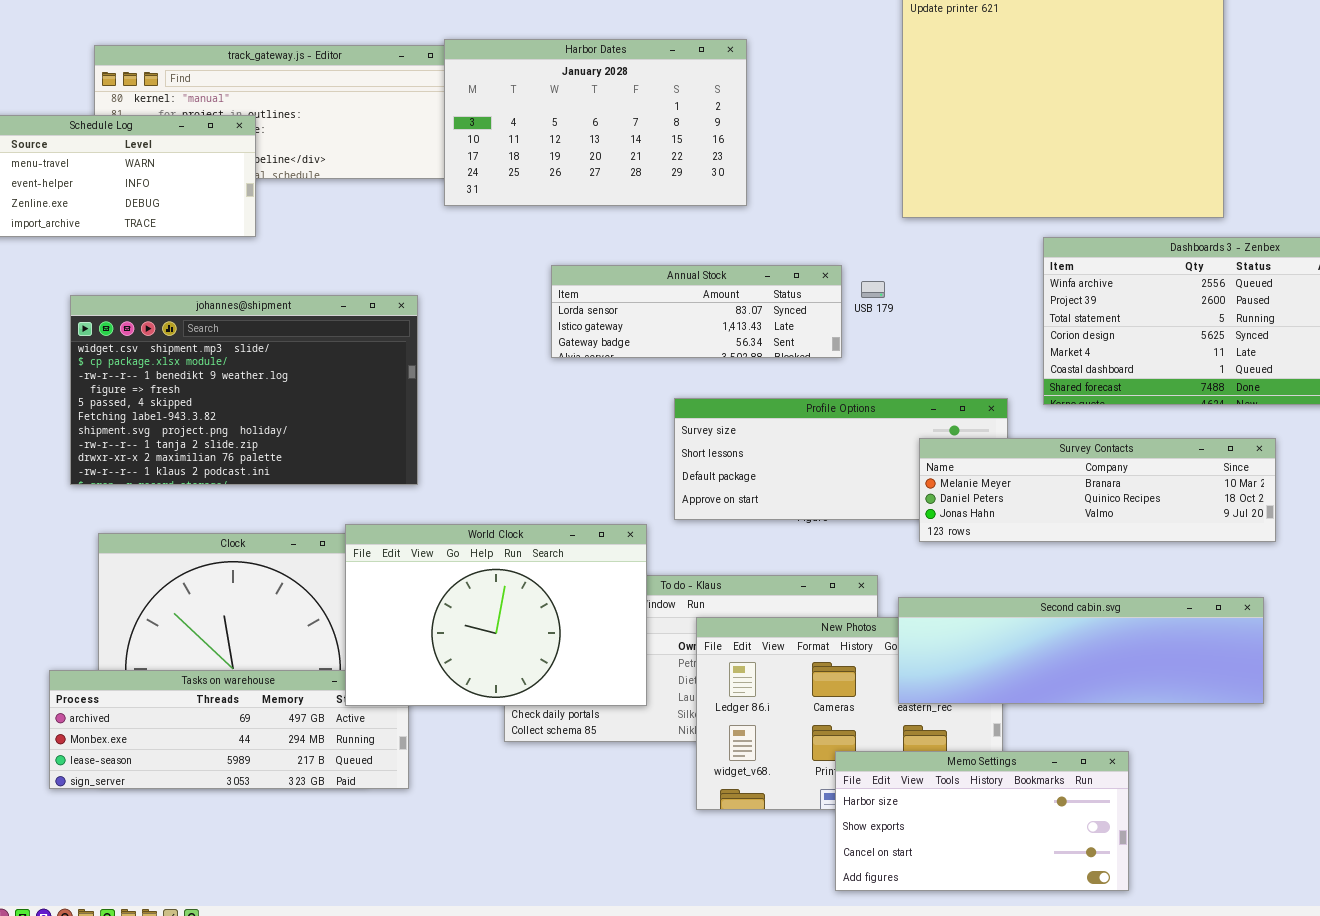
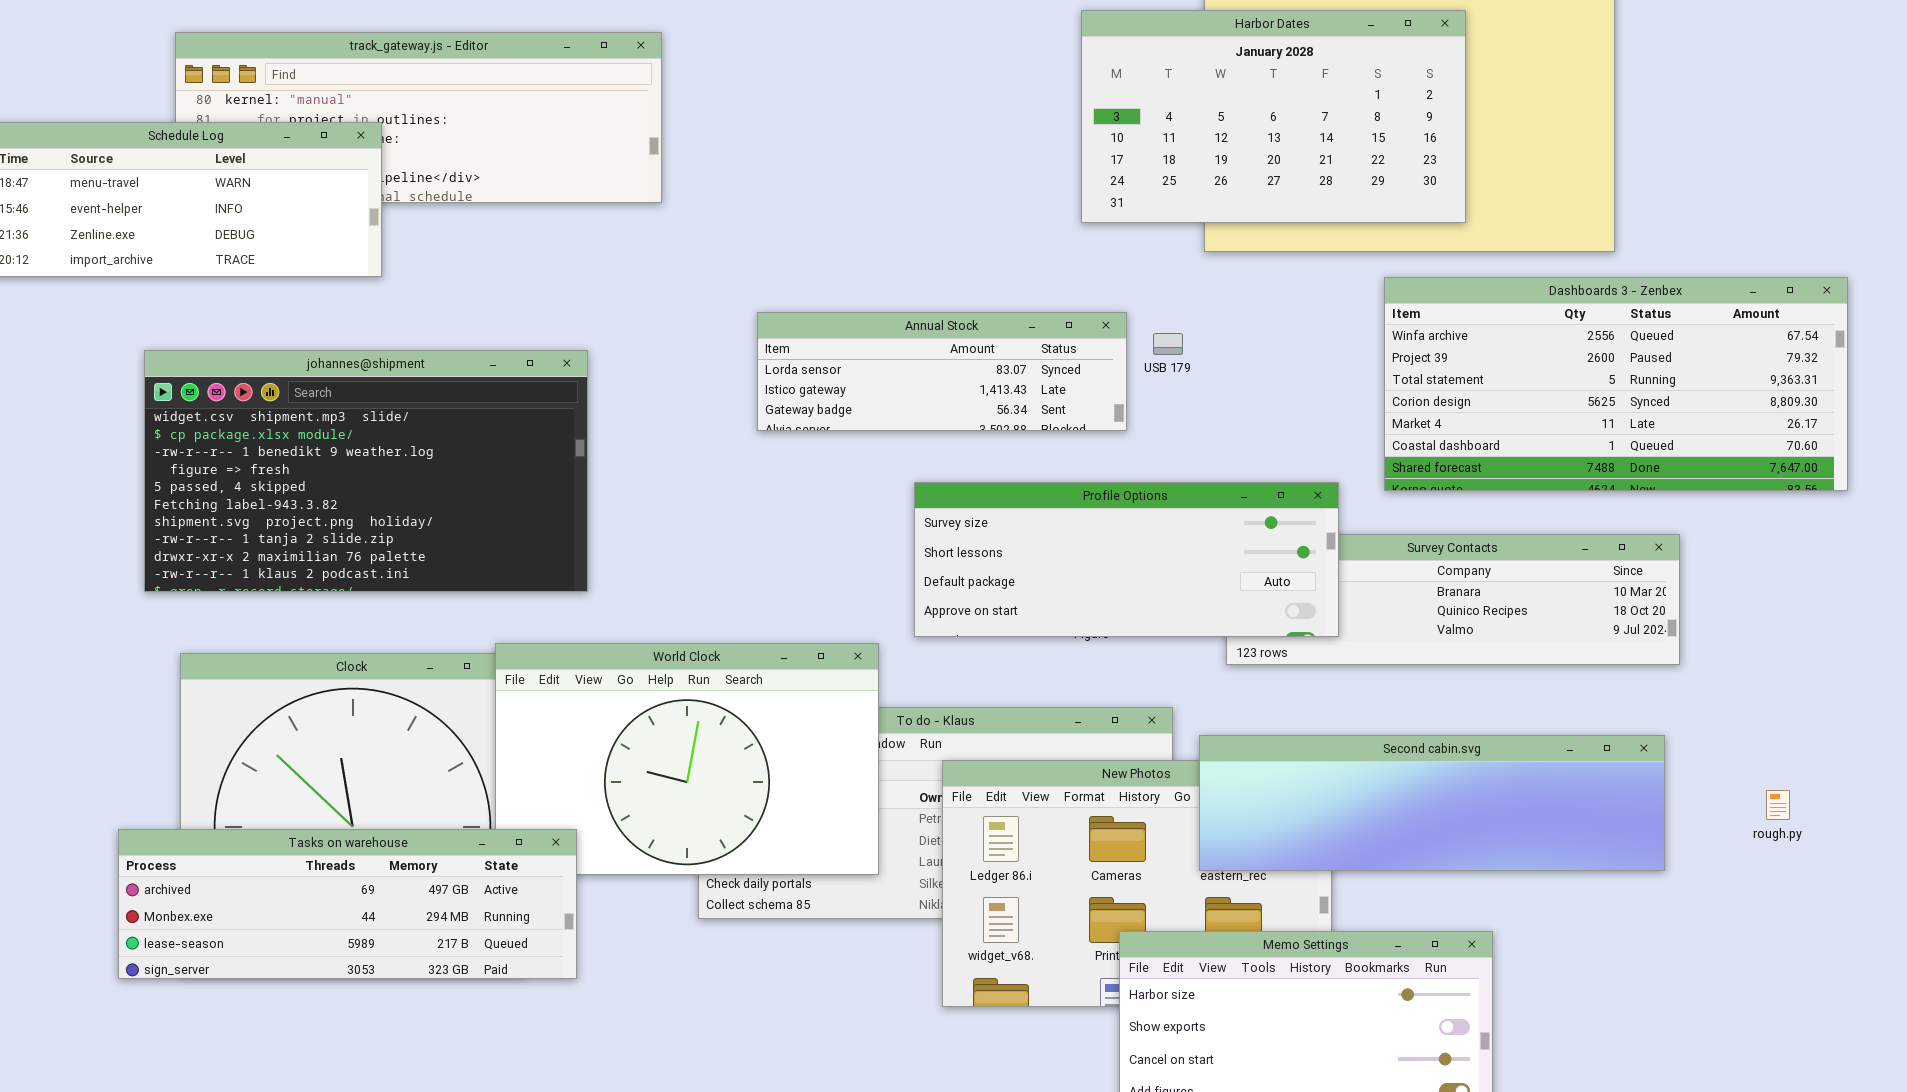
Harbor Dates: [444,39,747,206] -> [1081,10,1466,223], moved
Profile Options: [674,398,1008,520] -> [914,482,1339,637], raised
Tasks on warehouse: [49,670,409,789] -> [118,829,577,979], raised

